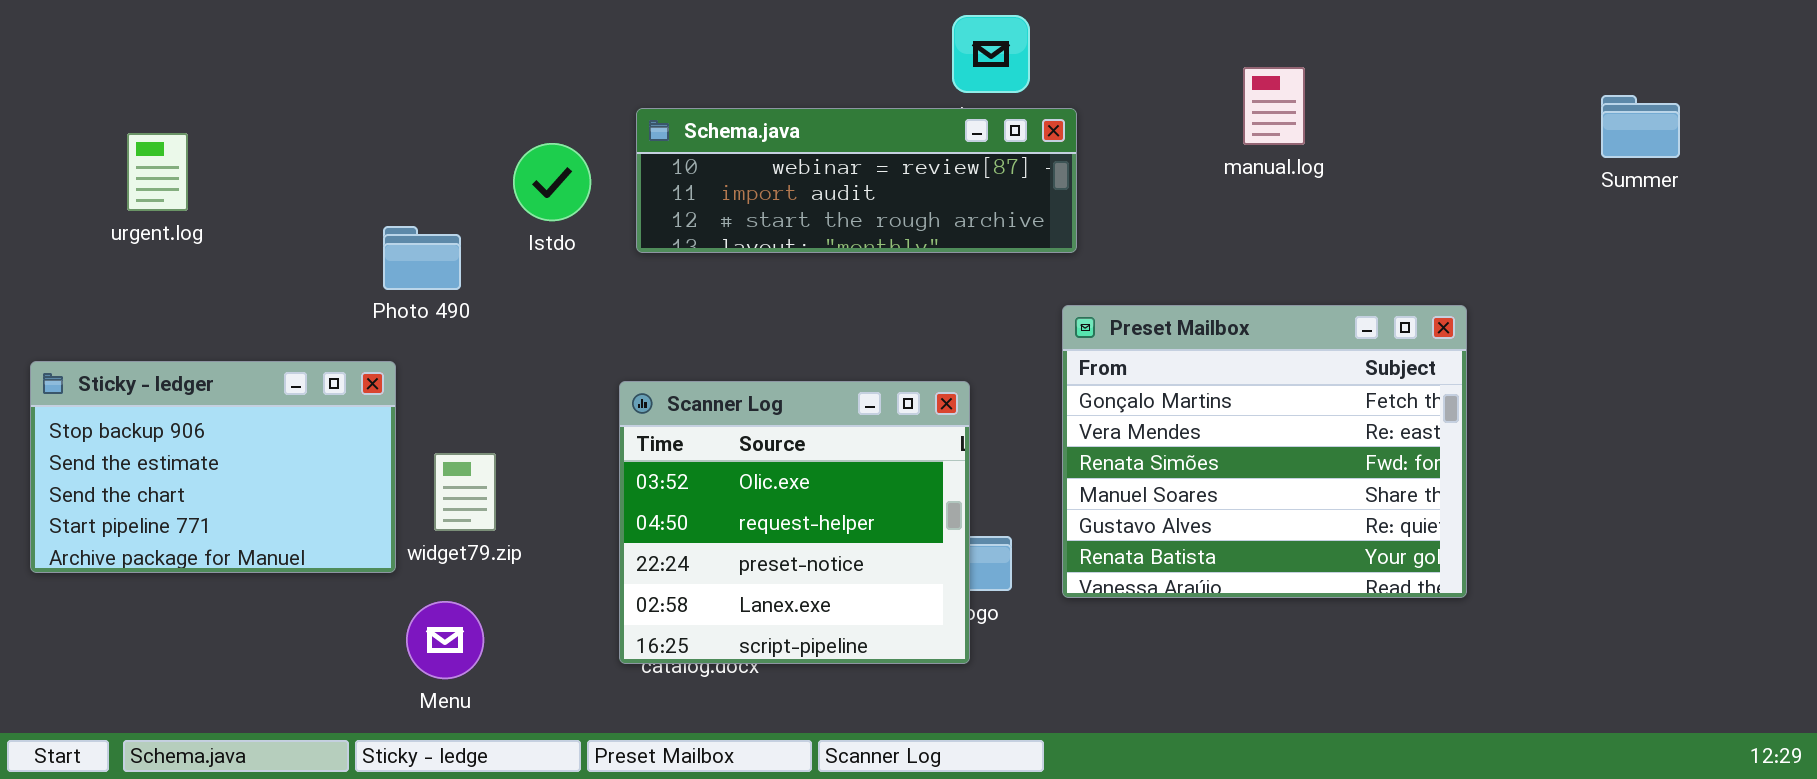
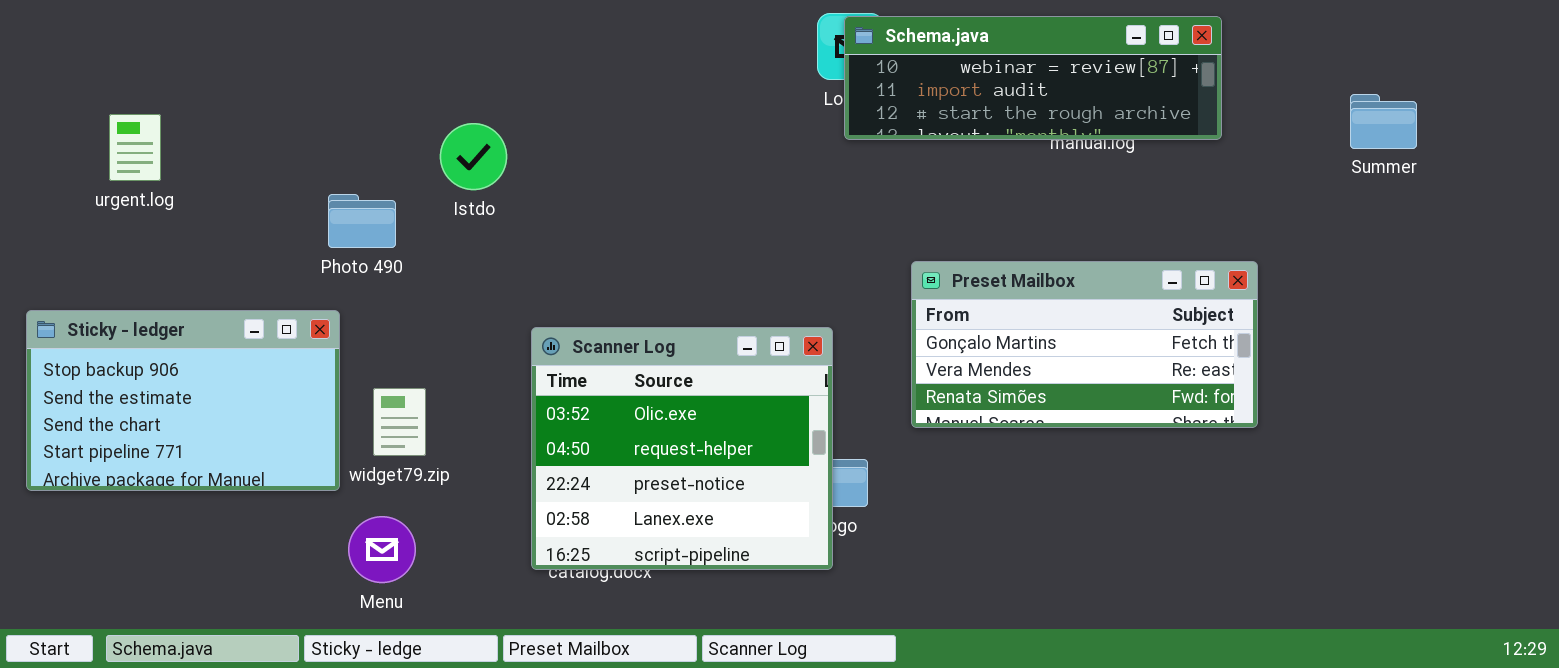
Summer: [1601,95,1680,158] -> [1350,94,1417,149], moved
Schema.java: [636,108,1077,253] -> [844,16,1222,140], moved
Preset Mailbox: [1062,305,1467,598] -> [911,261,1258,428], resized

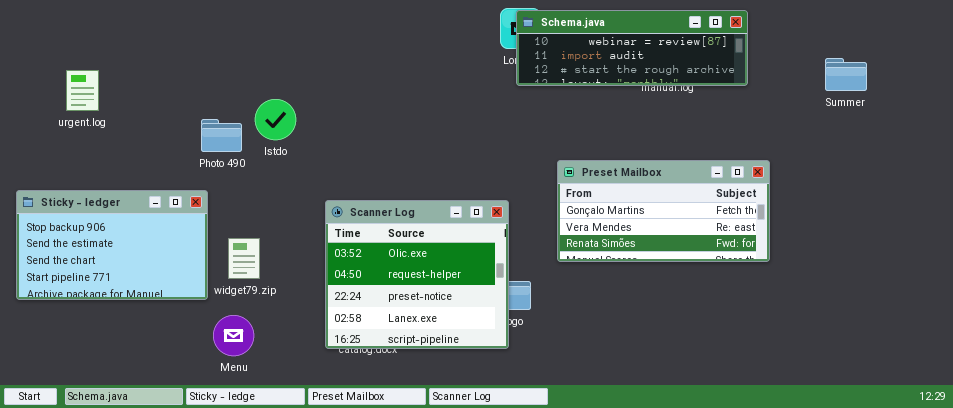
Istdo: [440,123,507,190] -> [255,99,296,140], moved

